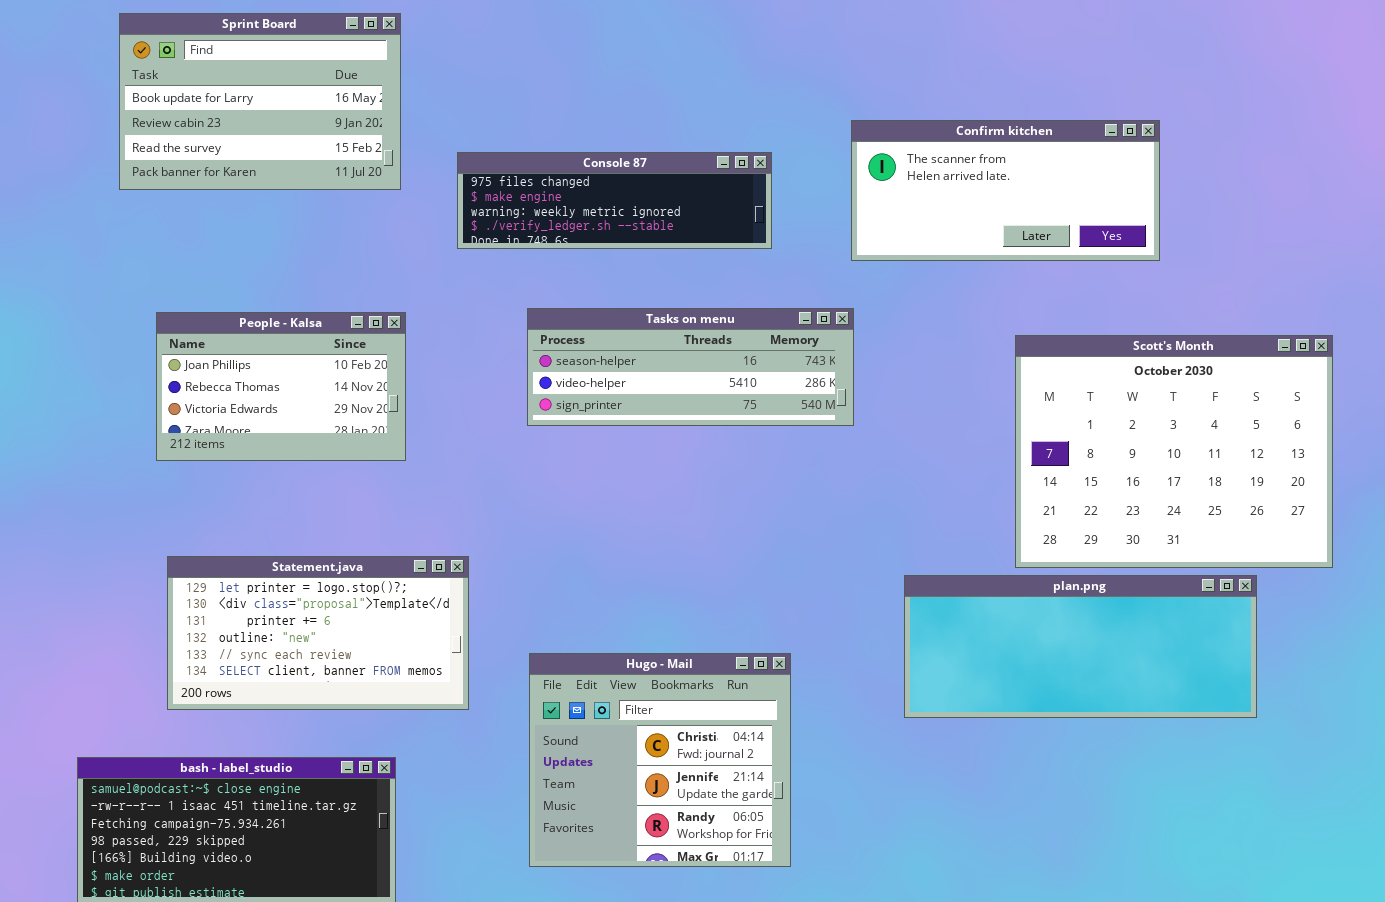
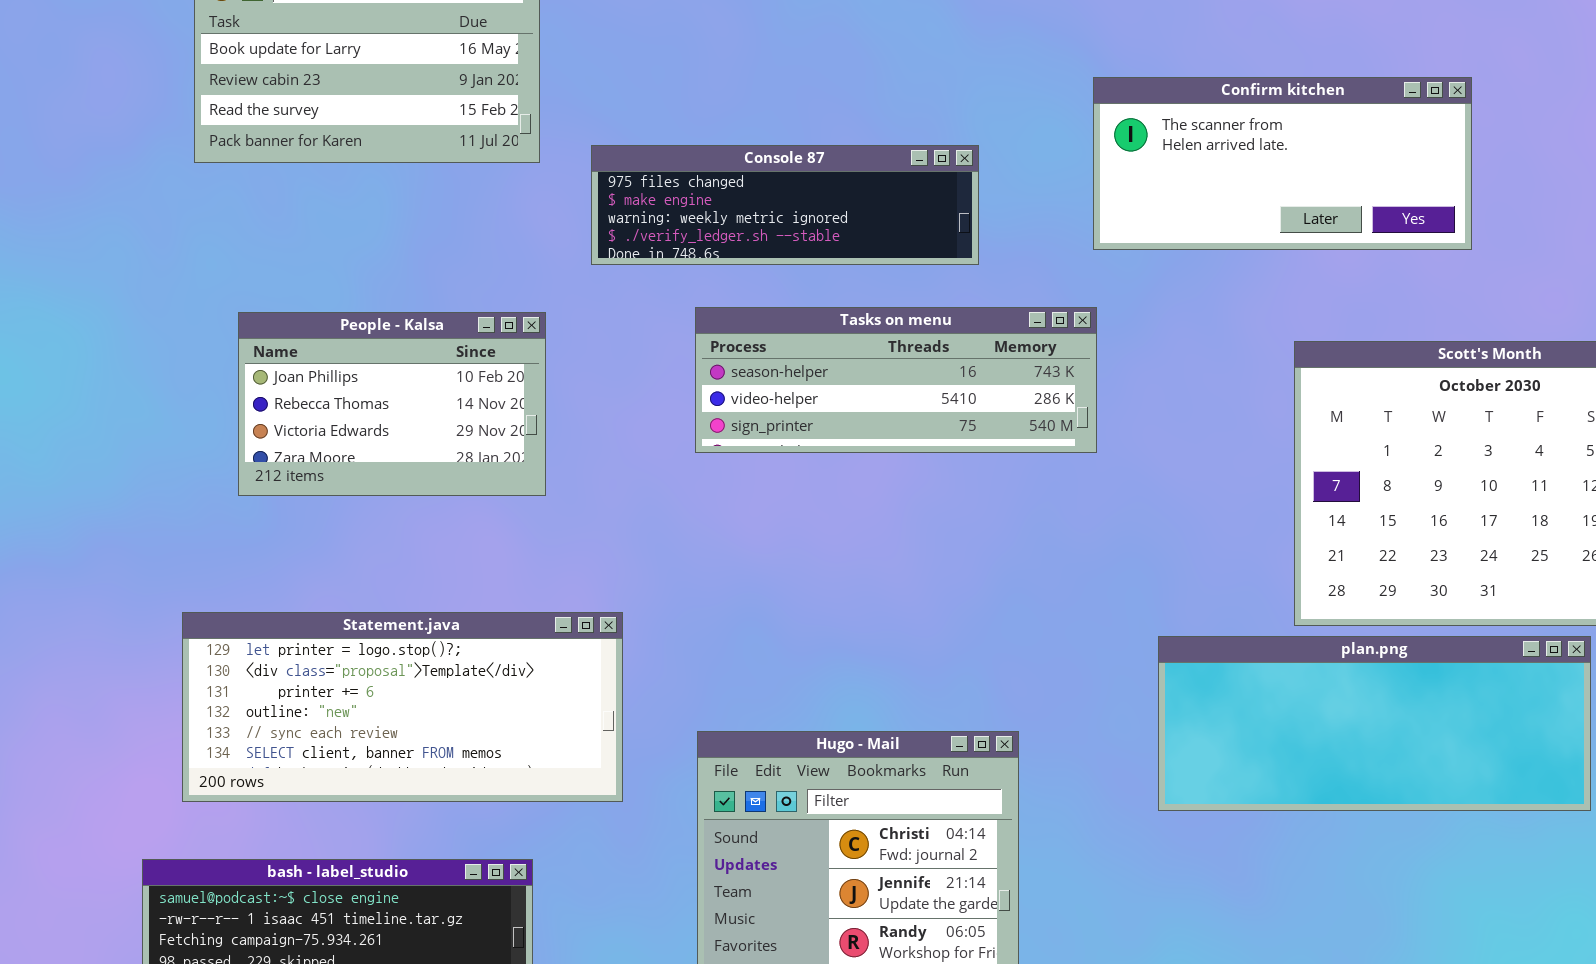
Console 87: [457,152,772,249] -> [591,145,979,265], moved
Statement.java: [167,556,469,710] -> [182,612,623,802], resized

